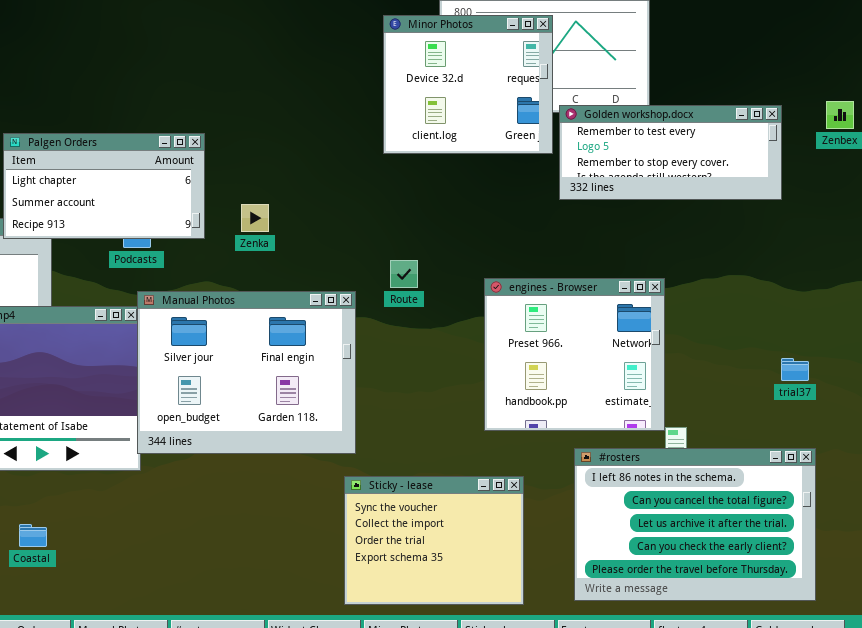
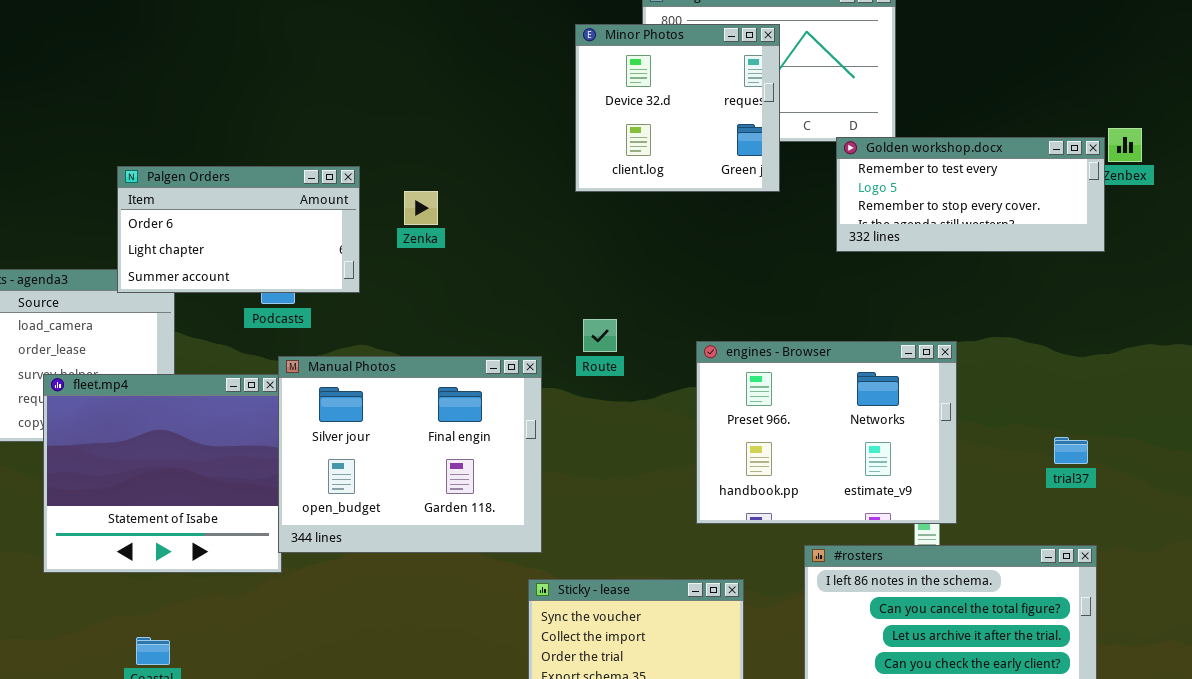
Golden workshop.docx: [559,105,782,200] -> [836,137,1105,252], moved
Palgen Orders: [3,133,205,239] -> [117,166,360,293], scrolled up 1 row
Zenka: [241,204,269,232] -> [404,191,438,225], moved
engines - Browser: [484,278,665,431] -> [696,341,957,524], resized

